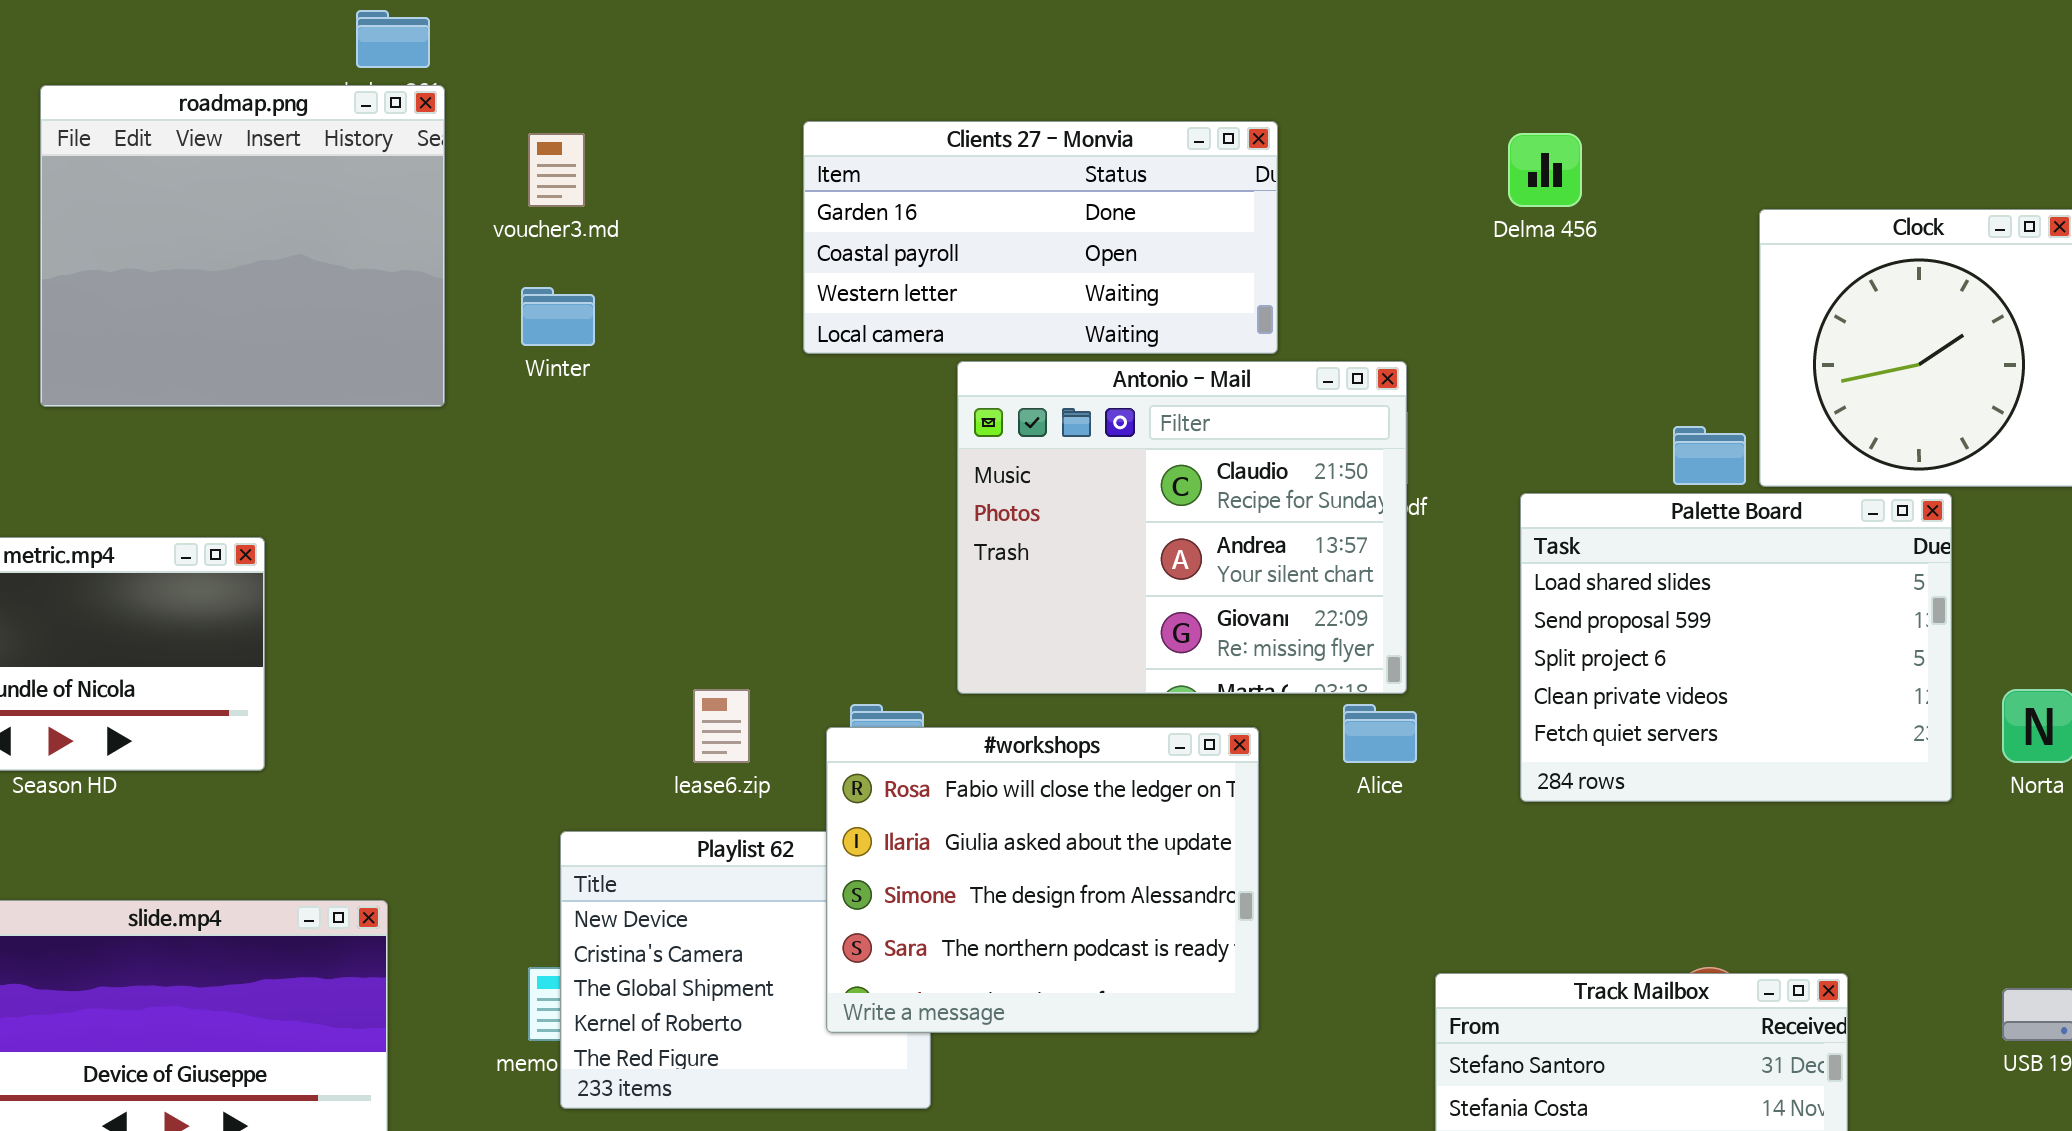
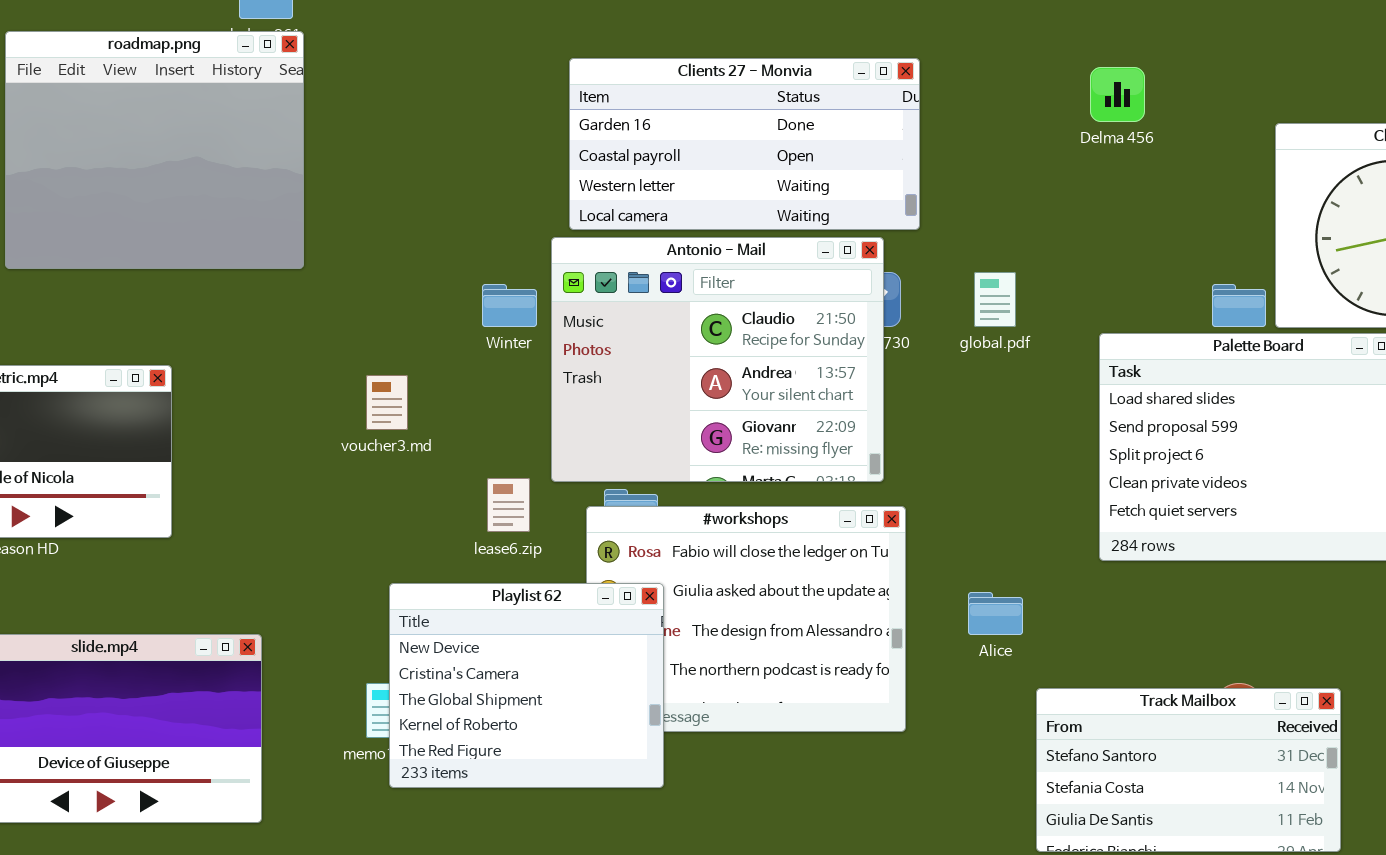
voucher3.md: [528,133,585,207] -> [366,375,408,430], moved
Winter: [521,287,595,346] -> [482,284,537,327], moved
Antonio - Mail: [957,361,1407,694] -> [551,237,884,482], moved
Alice: [1343,704,1417,763] -> [968,592,1023,635], moved
Playlist 62: [560,831,931,1109] -> [389,583,664,788], raised

